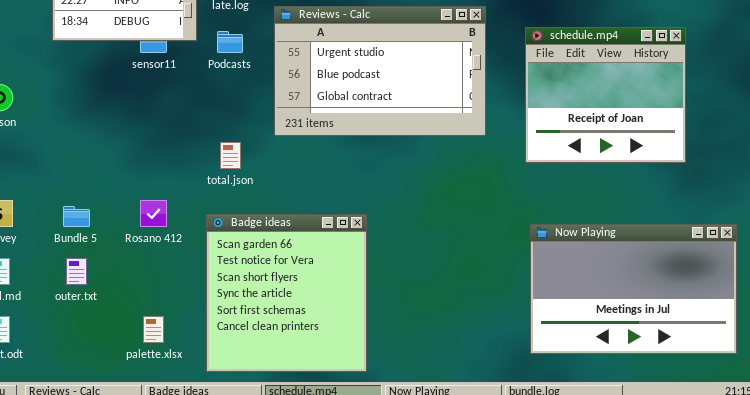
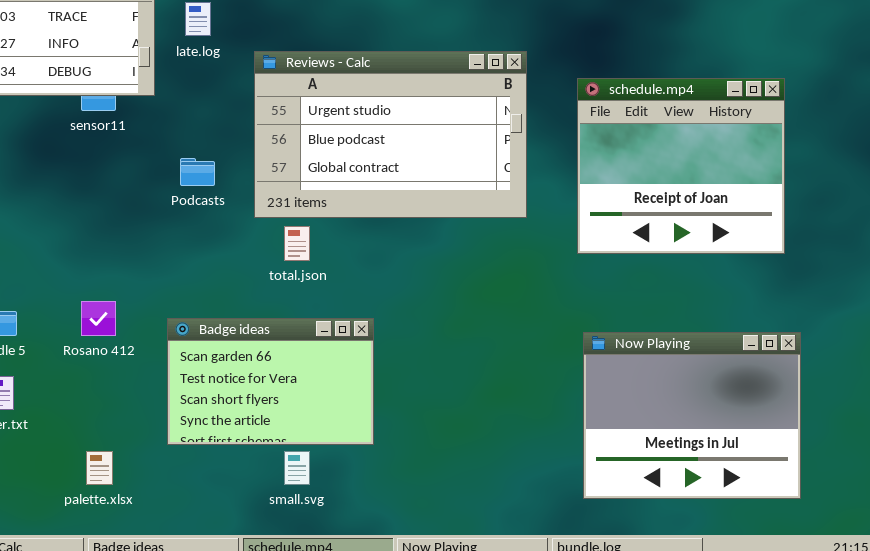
Podcasts: [217,31,243,53] -> [180,158,215,186], moved
total.json: [220,142,241,169] -> [284,226,310,261], moved
Badge ideas: [206,214,367,372] -> [167,318,374,445], resized
Now Playing: [530,224,737,354] -> [583,332,801,499], resized

